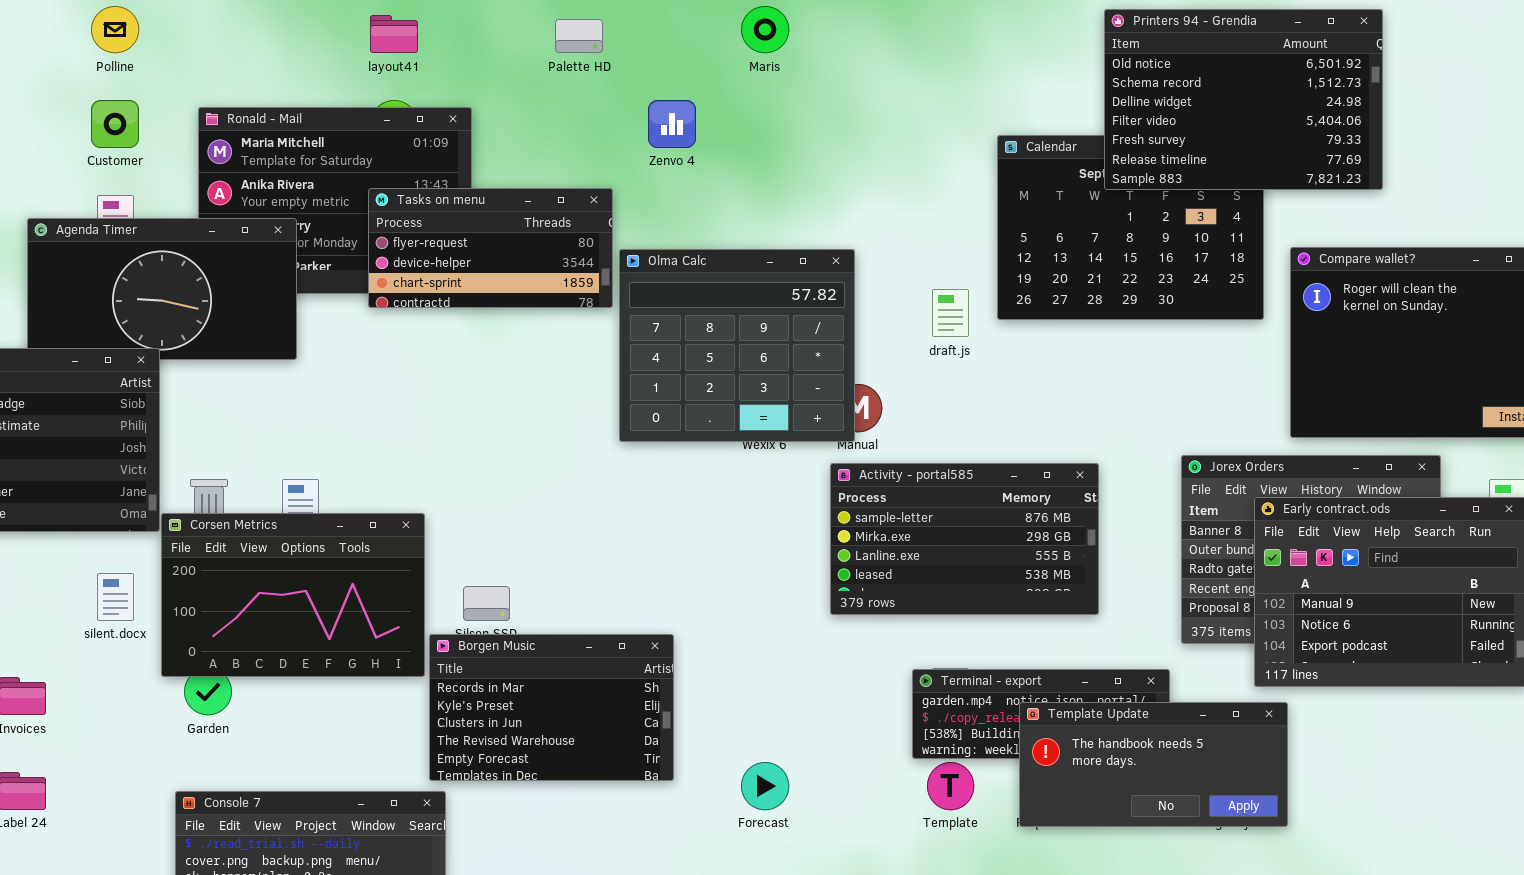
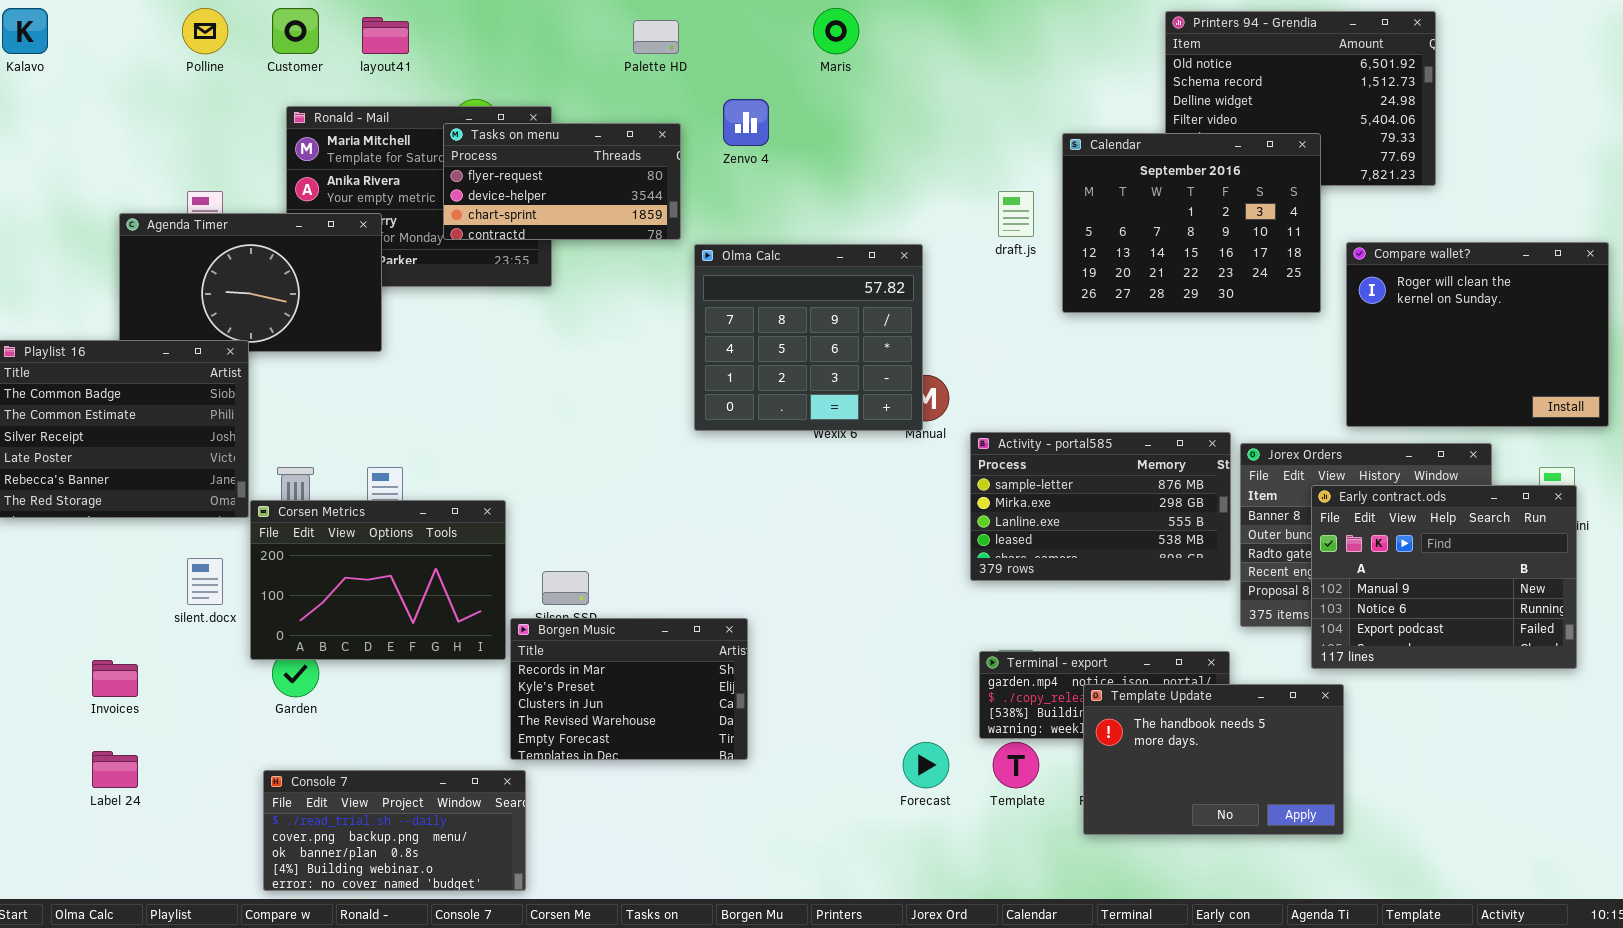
layout41: [370,15,418,53] -> [362,17,409,54], moved
Customer: [91,100,139,148] -> [272,8,319,54], moved
Calendar: [997,135,1264,320] -> [1062,133,1321,313], raised
Tasks on menu: [368,188,613,308] -> [443,123,681,240], moved
draft.js: [932,289,969,337] -> [998,191,1034,237], moved
Activity - portal585: [830,463,1099,615] -> [970,432,1231,581], moved
Template Update: [1019,702,1288,827] -> [1083,684,1344,835], resized
Forecast: [741,762,789,810] -> [903,742,949,788], moved

